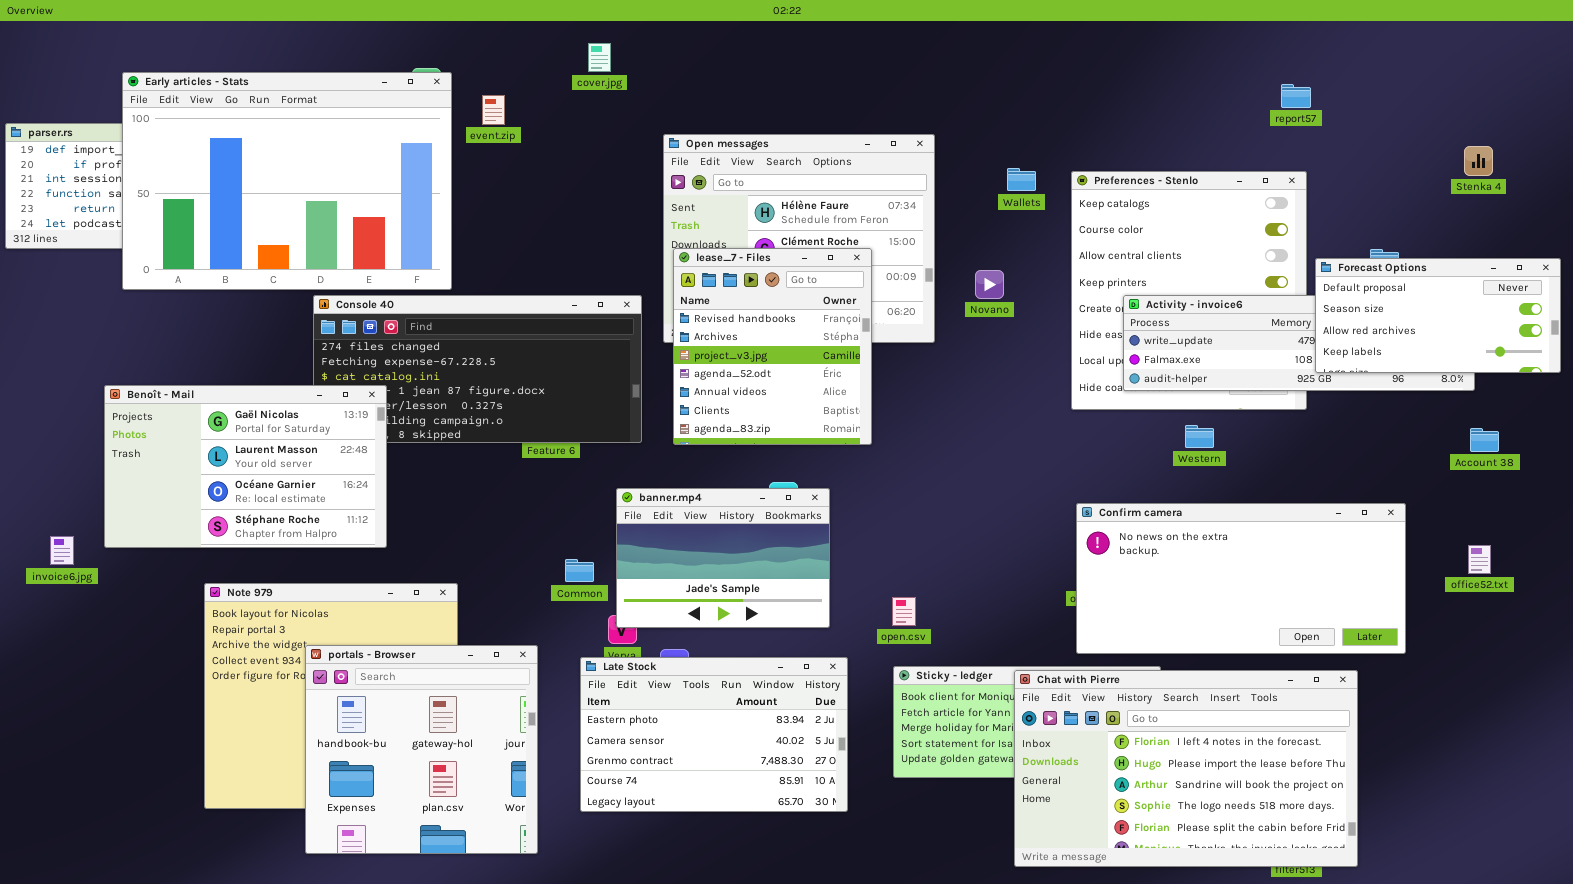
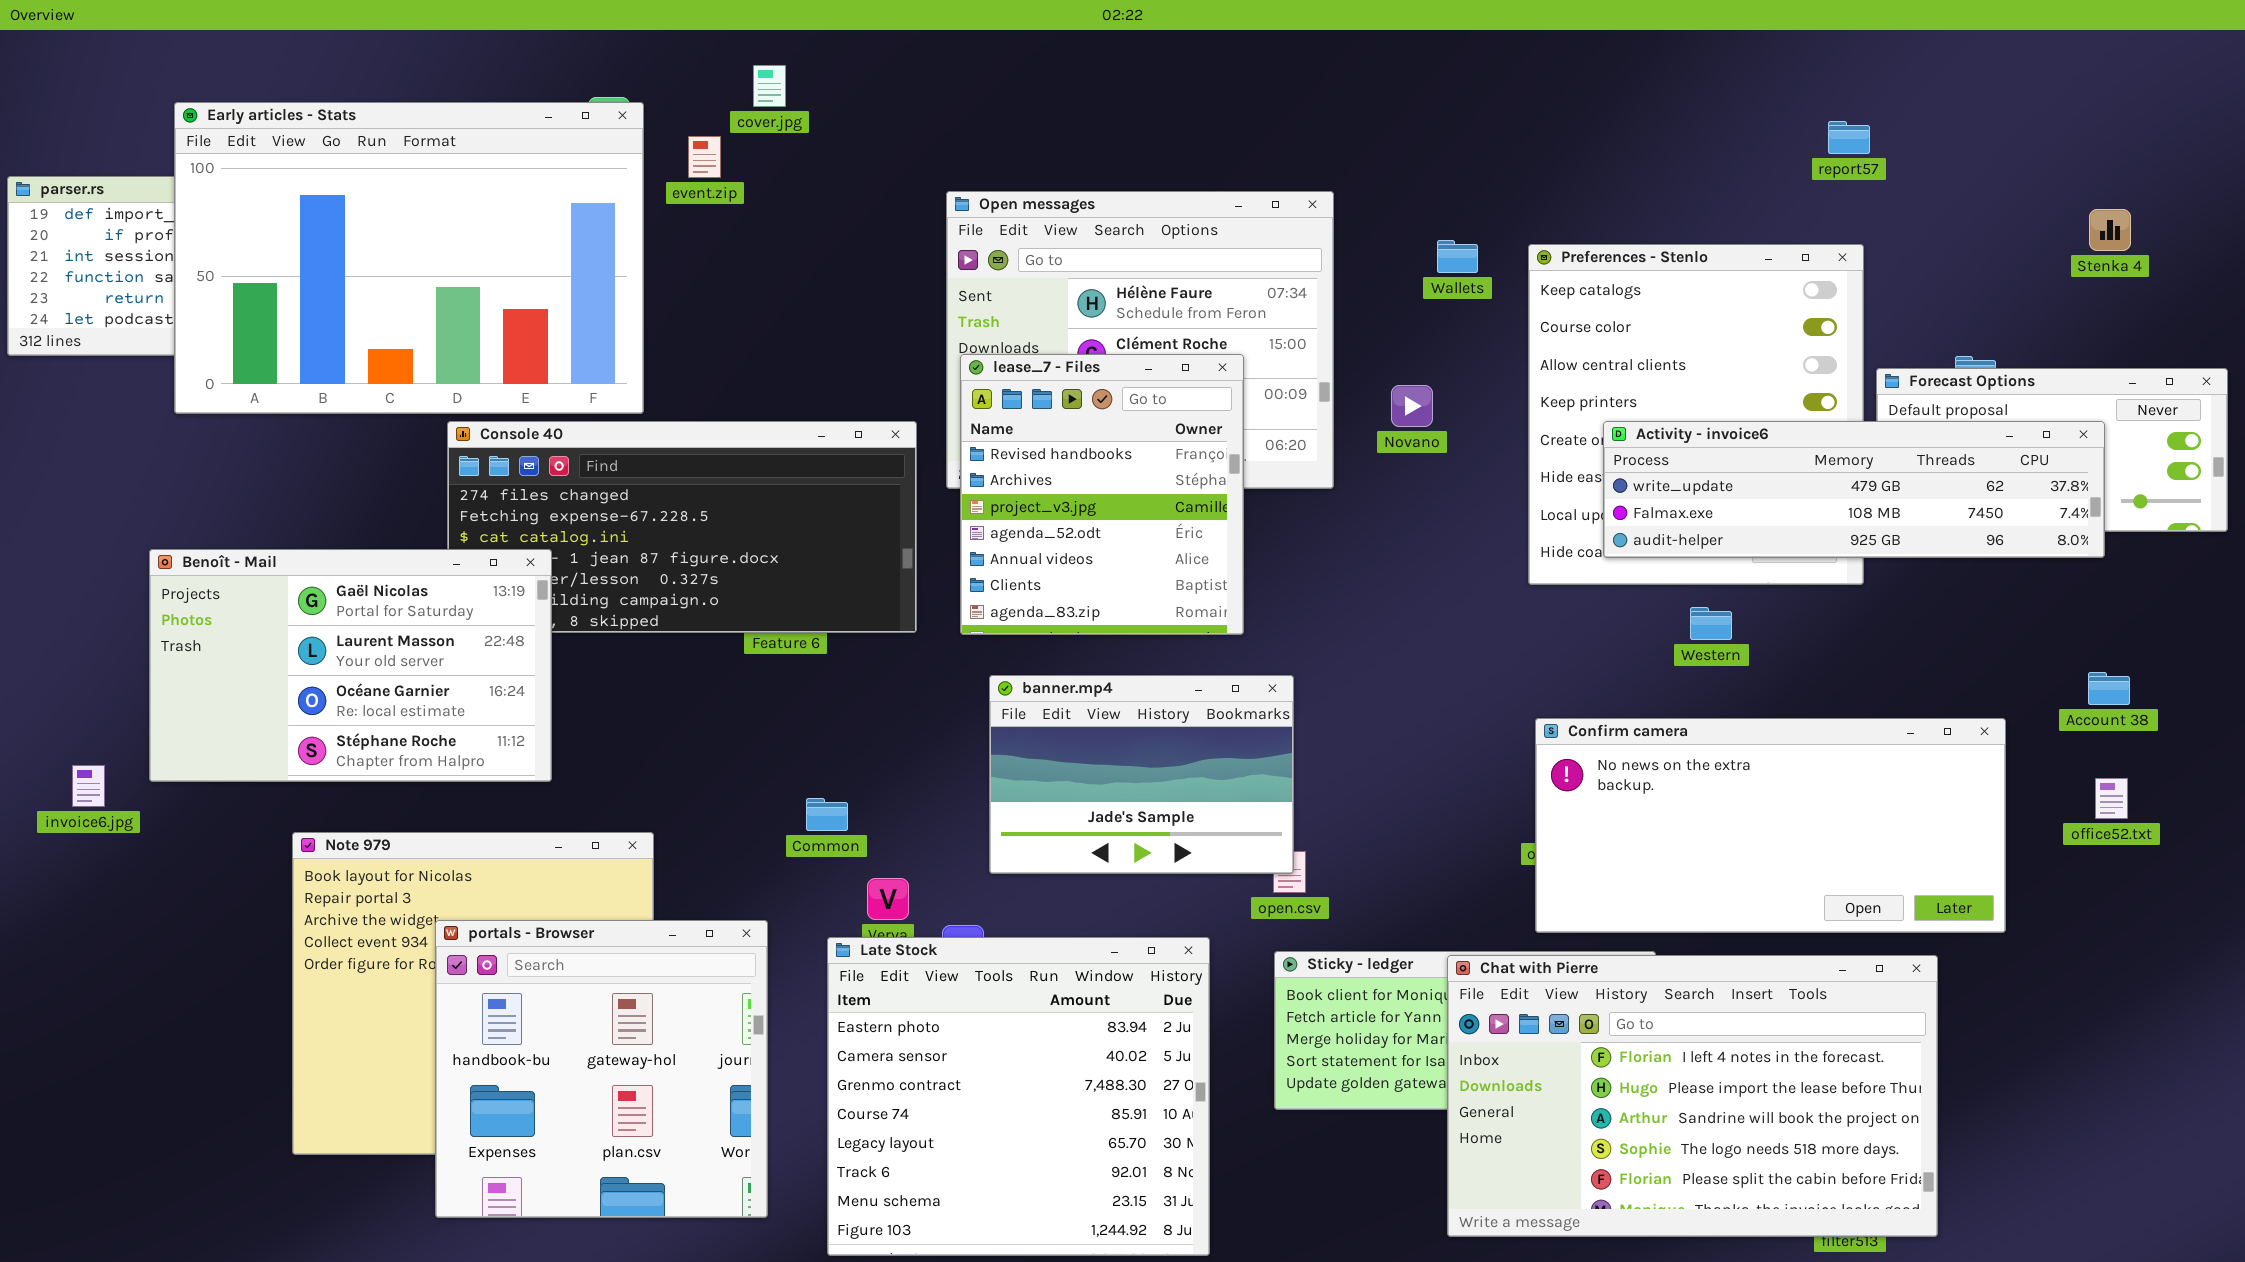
cover.jpg: [588,43,611,72] -> [753,65,786,107], moved
Activity - invoice6: [1123,295,1475,391] -> [1603,421,2105,558], raised
Account 38: [1470,428,1499,452] -> [2088,672,2130,705], moved
banner.mp4: [616,488,830,628] -> [989,675,1294,874], moved
Late Stock: [580,657,848,812] -> [827,937,1210,1256], resized

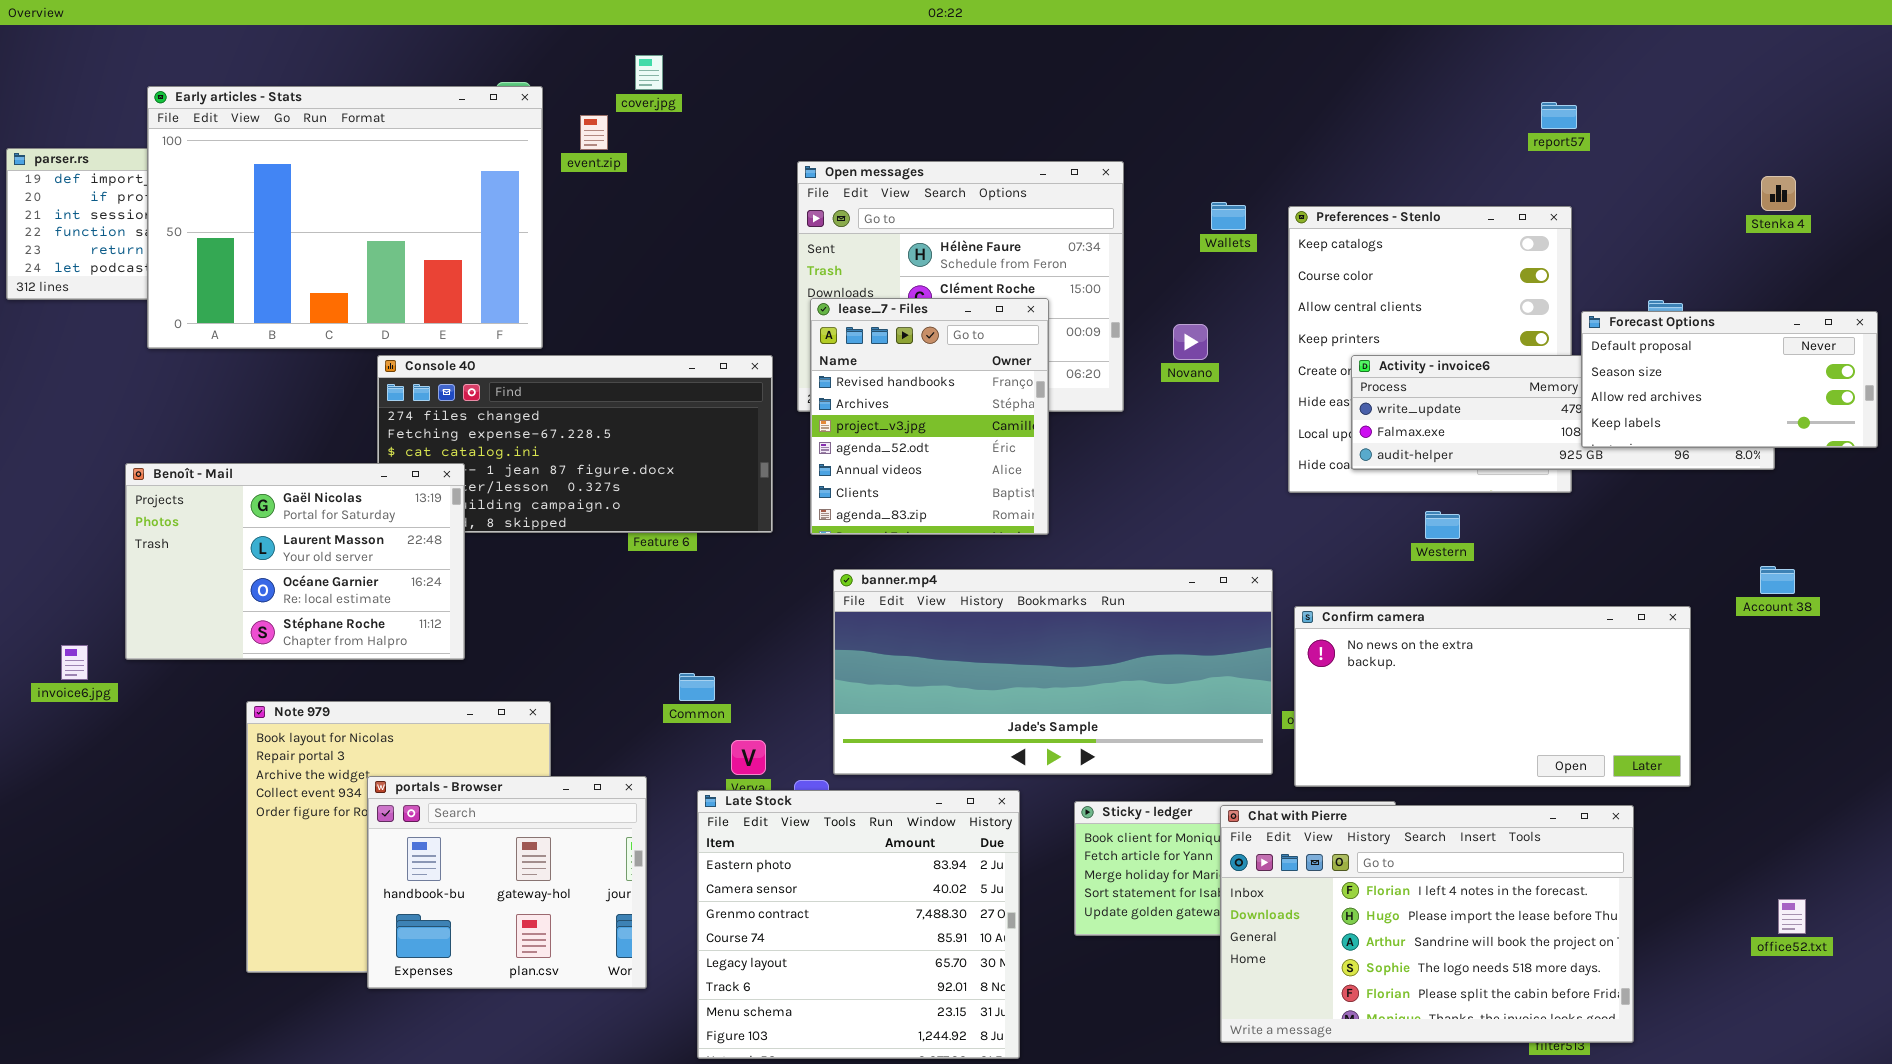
Forecast Options: [1876,368,2228,532] -> [1581,311,1878,448], raised
banner.mp4: [989,675,1294,874] -> [833,569,1273,775], resized
office52.txt: [2095,778,2128,819] -> [1778,899,1806,934], moved
portals - Browser: [435,920,768,1218] -> [367,776,647,989], resized

